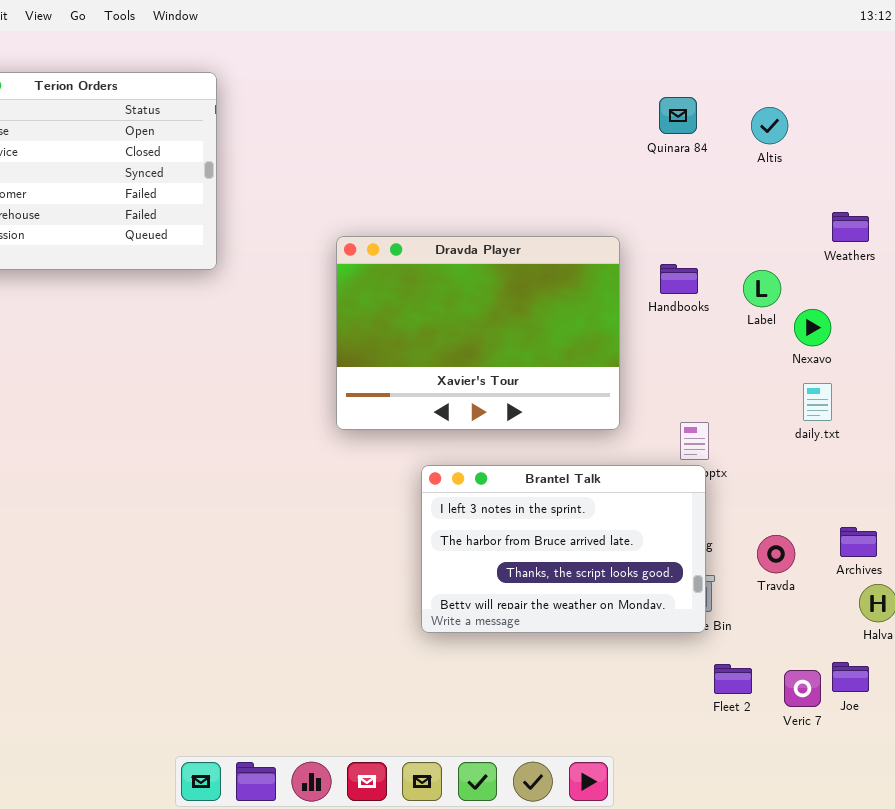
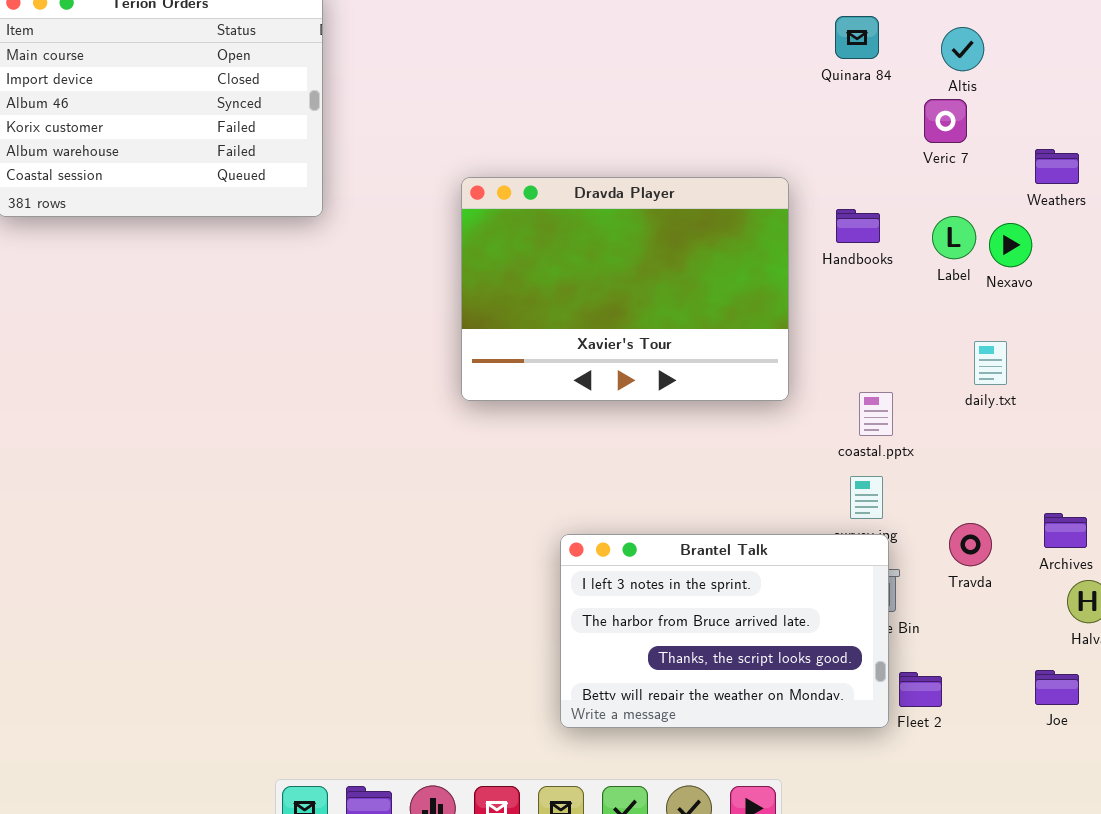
Nexavo: [794,309,831,346] -> [989,223,1032,267], moved
daily.txt: [803,383,832,421] -> [974,341,1007,385], moved
Brantel Talk: [421,465,706,633] -> [560,534,889,728], moved
Veric 7: [784,670,821,707] -> [924,99,967,143], moved

